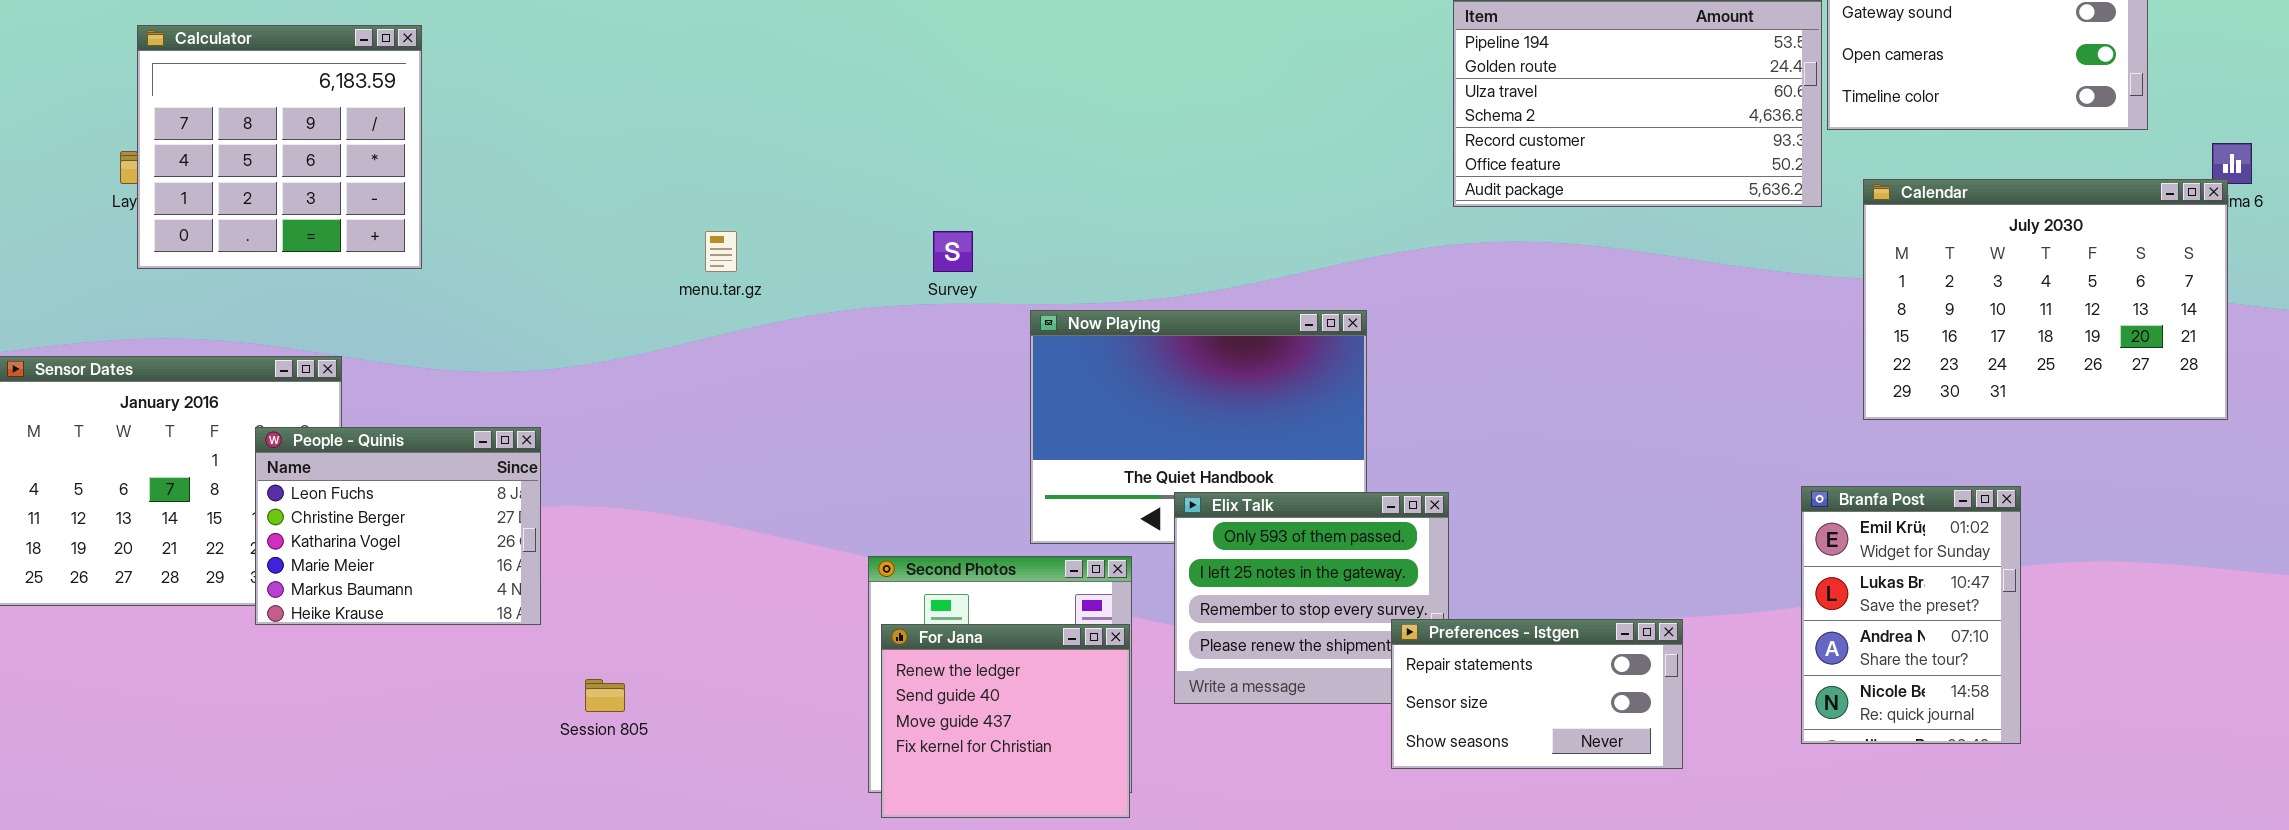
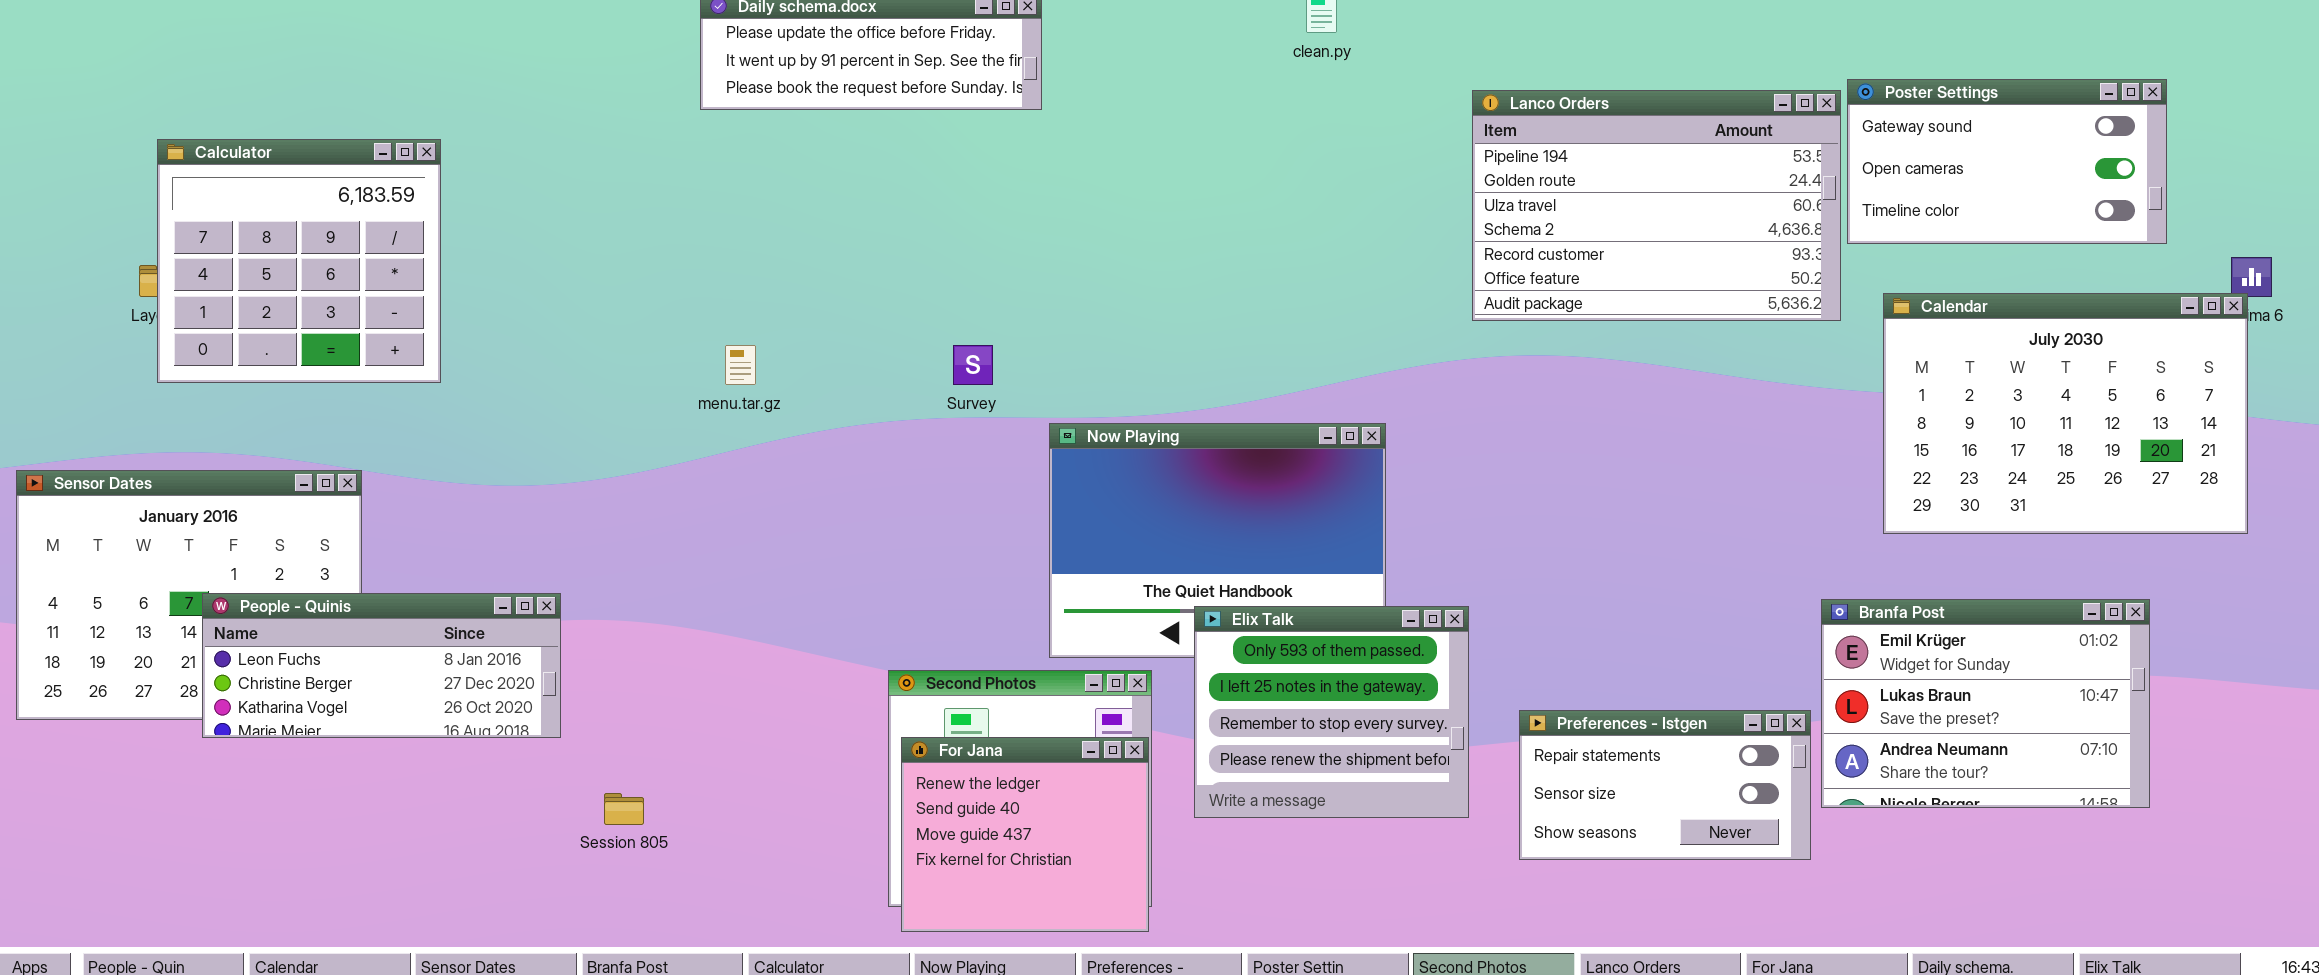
People - Quinis: [255,427,541,625] -> [202,593,561,738], resized
Branfa Post: [1801,486,2021,744] -> [1821,599,2150,808], resized
Preferences - Istgen: [1391,619,1683,769] -> [1519,710,1811,860], moved

